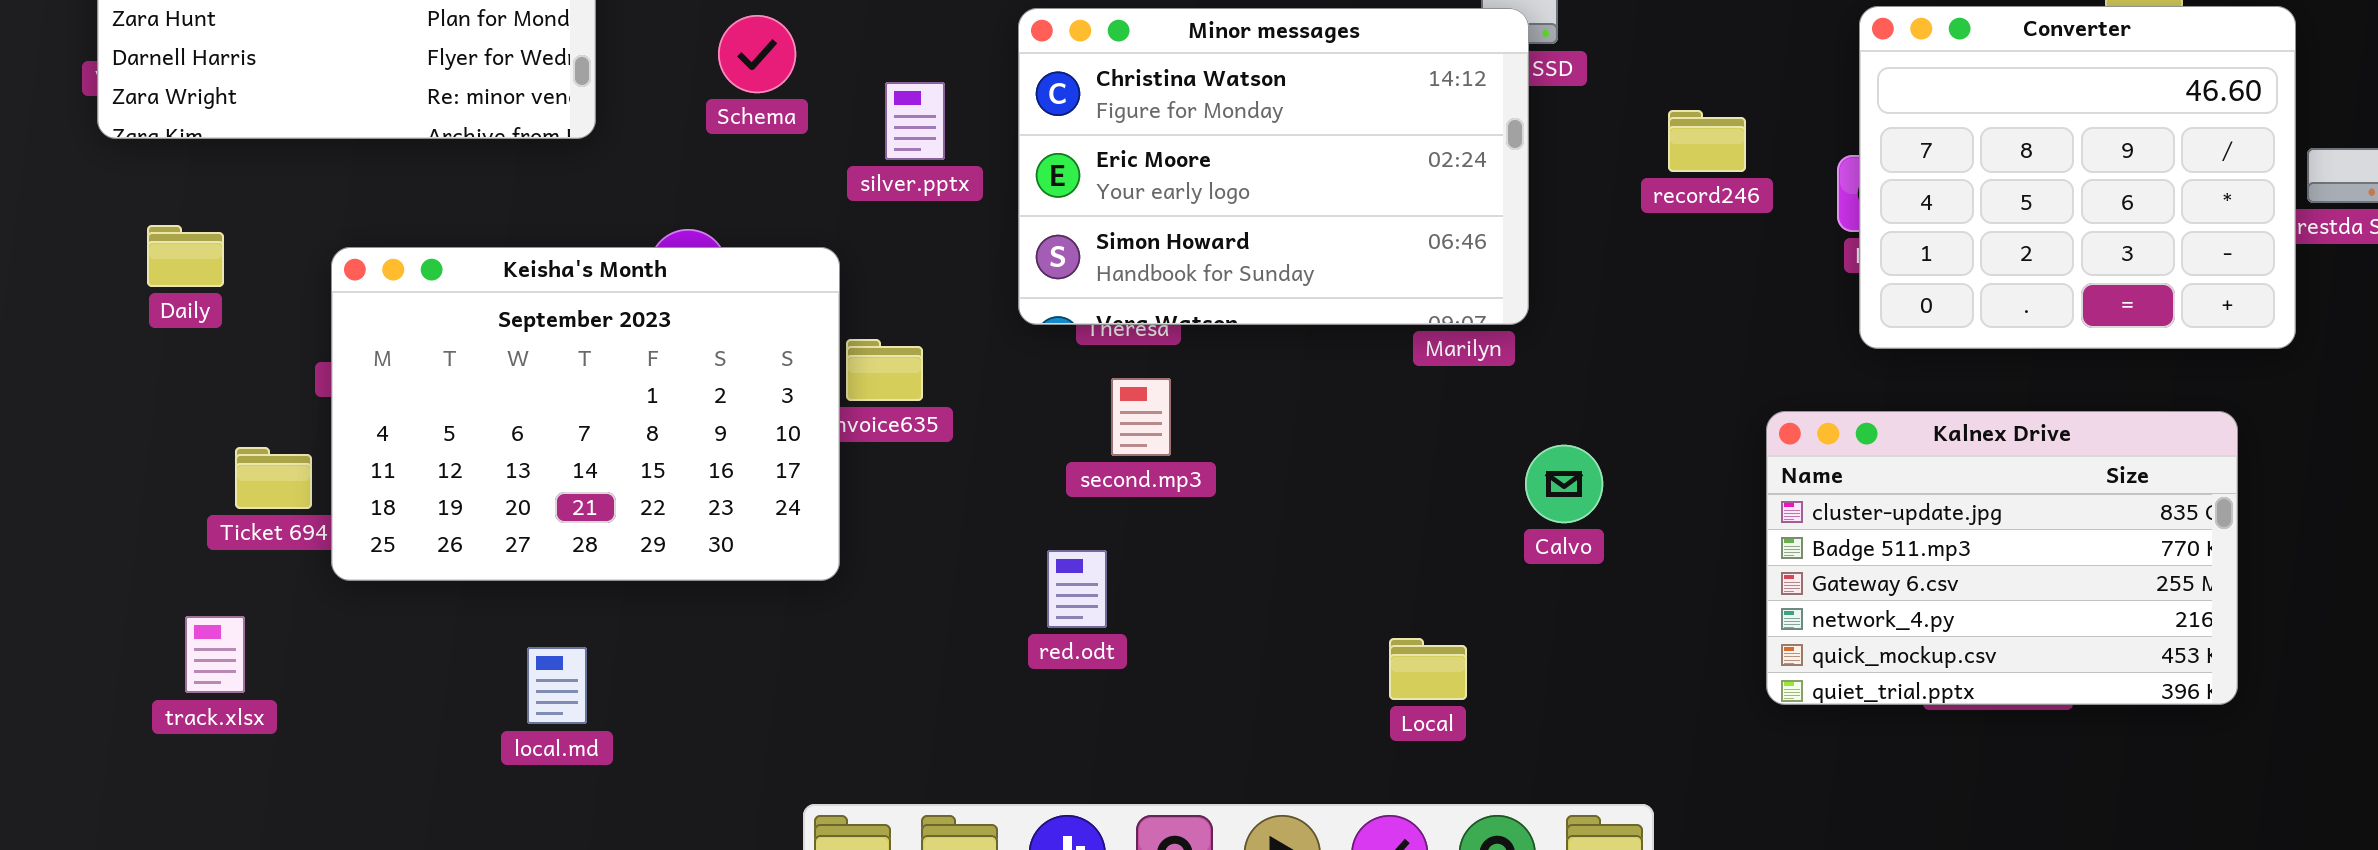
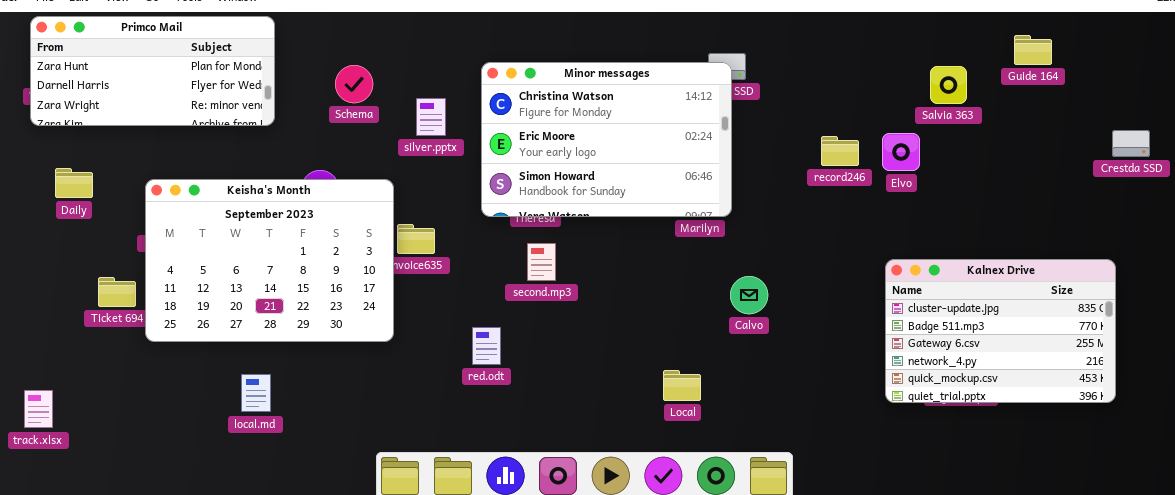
Converter: [1859,6,2296,349] -> none, closed
record246: [1668,110,1746,172] -> [821,136,859,166], moved
Kalnex Drive: [1766,411,2238,705] -> [885,259,1116,403], moved
red.odt: [1047,550,1107,628] -> [472,327,501,365], moved
track.xlsx: [185,616,245,693] -> [24,390,53,428], moved

